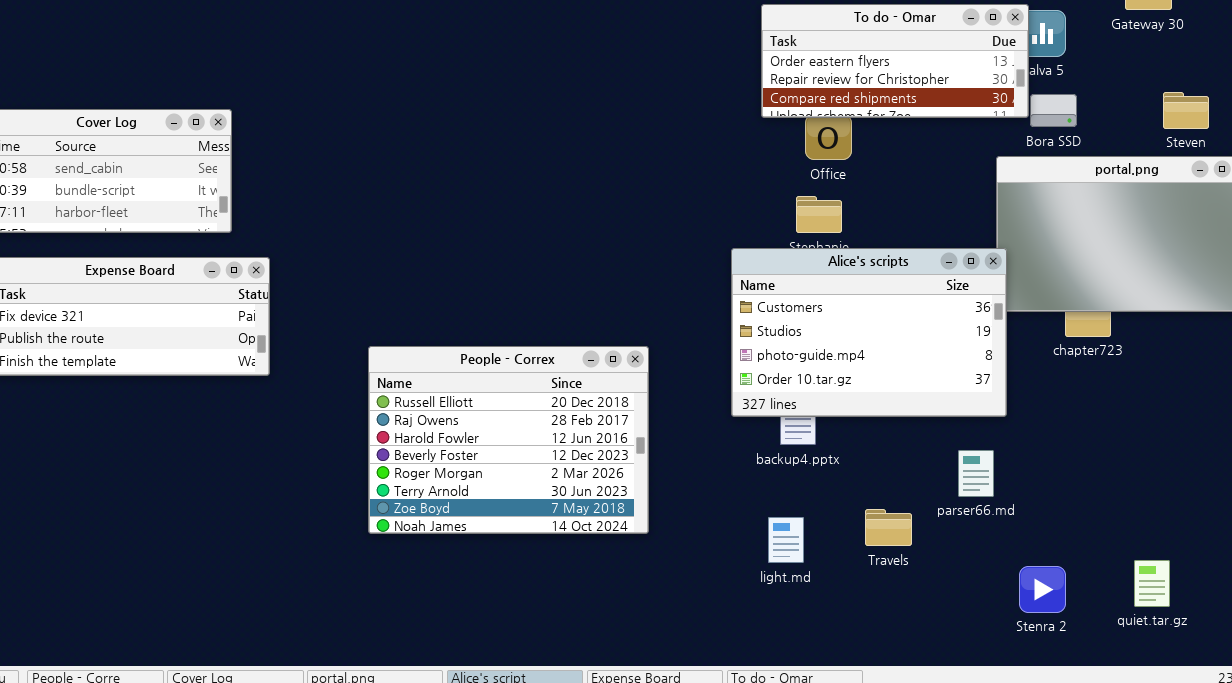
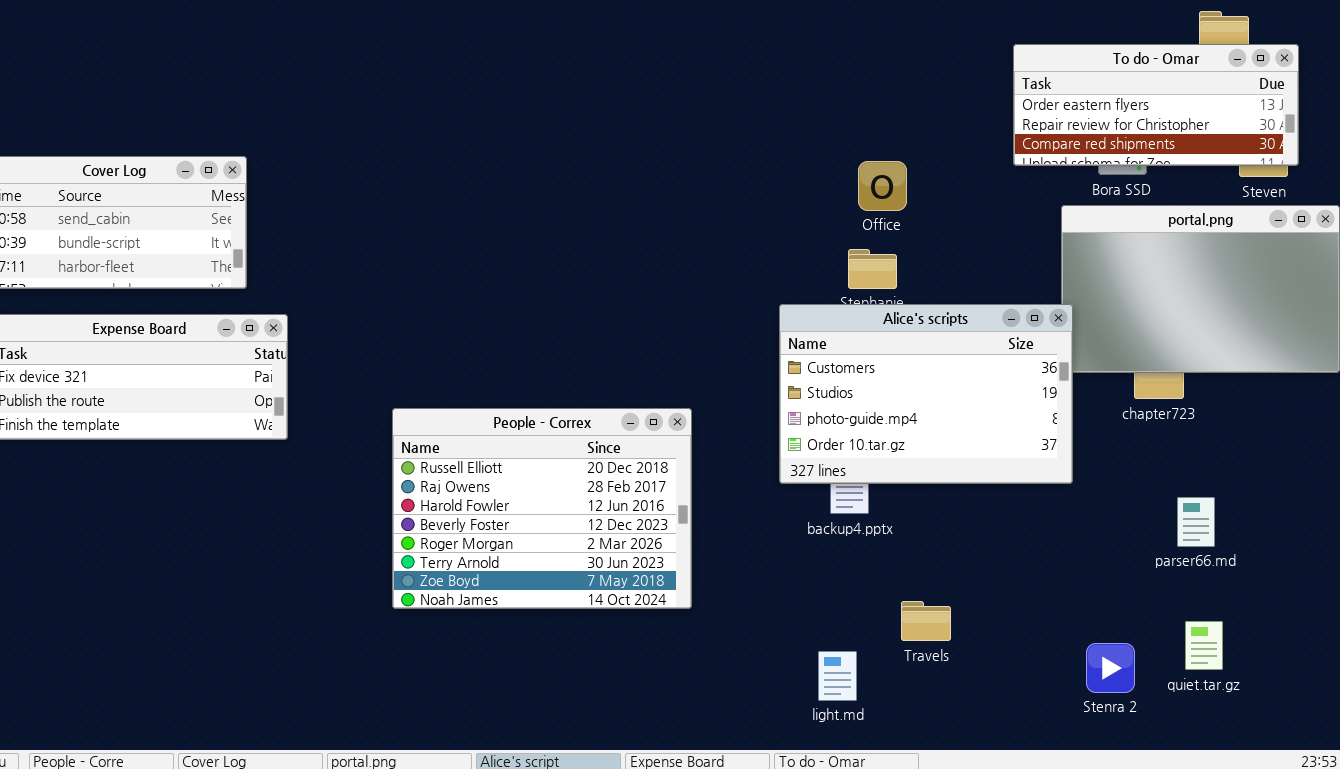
To do - Omar: [761,4,1029,118] -> [1013,44,1299,166], moved
parser66.md: [958,450,994,497] -> [1177,497,1215,547], moved
Travels: [865,509,912,546] -> [901,601,951,641], moved
light.md: [768,517,804,563] -> [818,651,857,701], moved
quiet.tar.gz: [1134,560,1170,607] -> [1185,621,1223,670], moved

